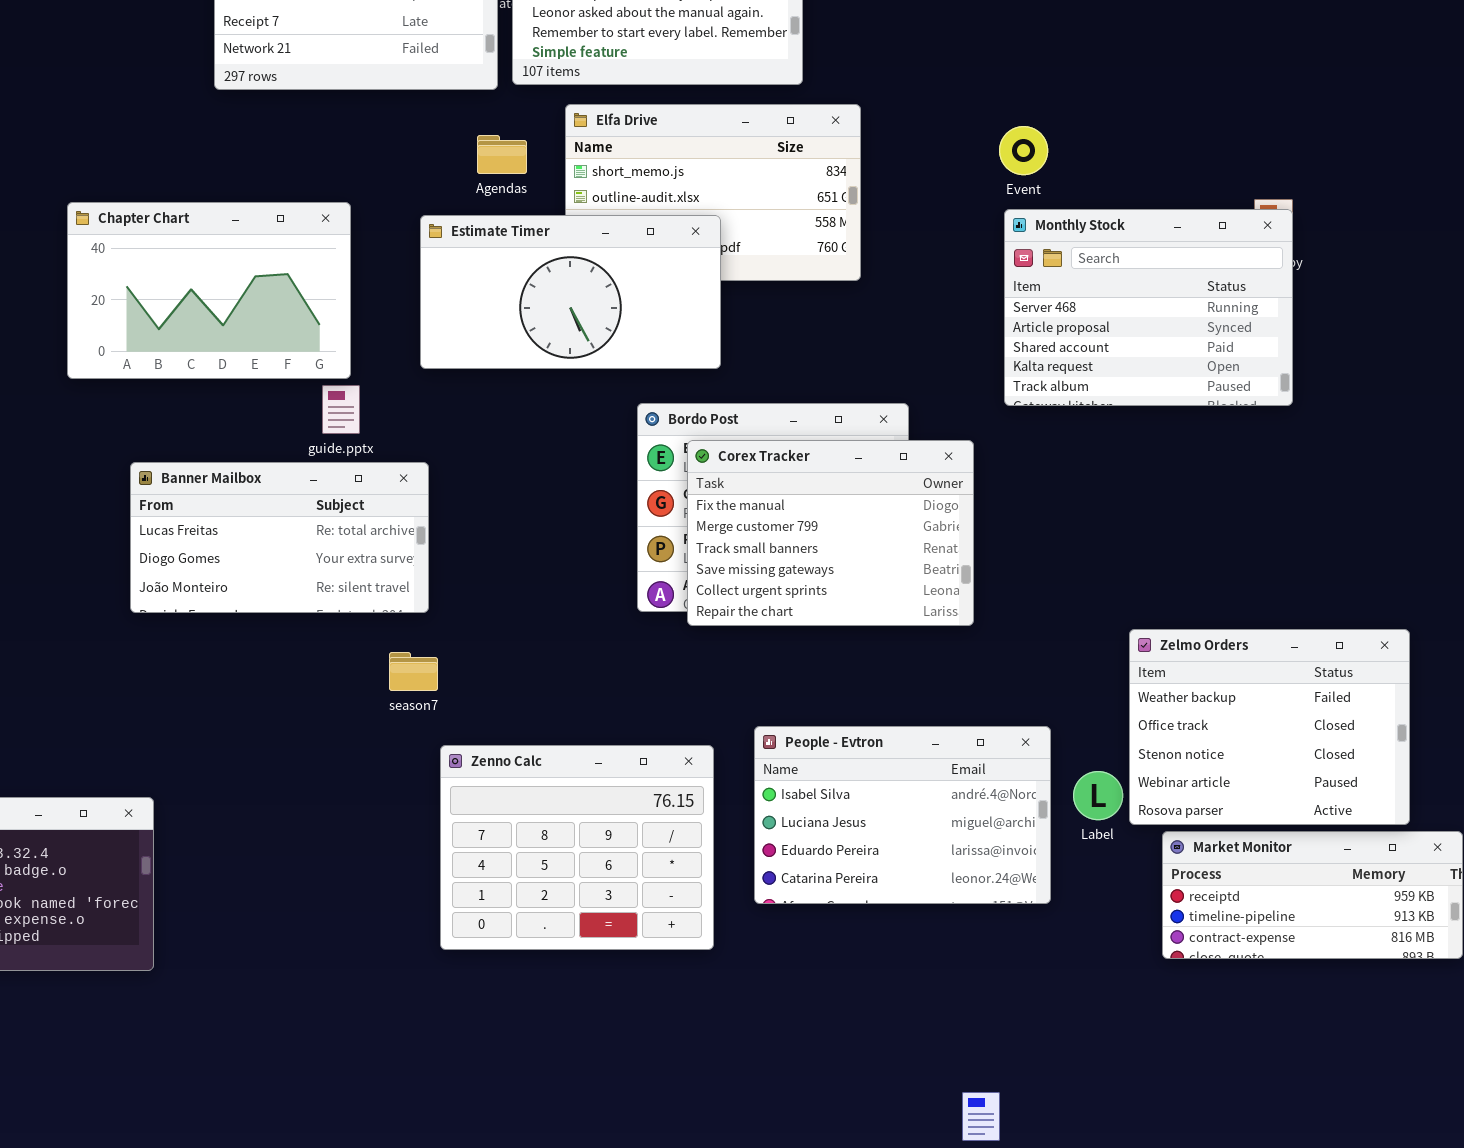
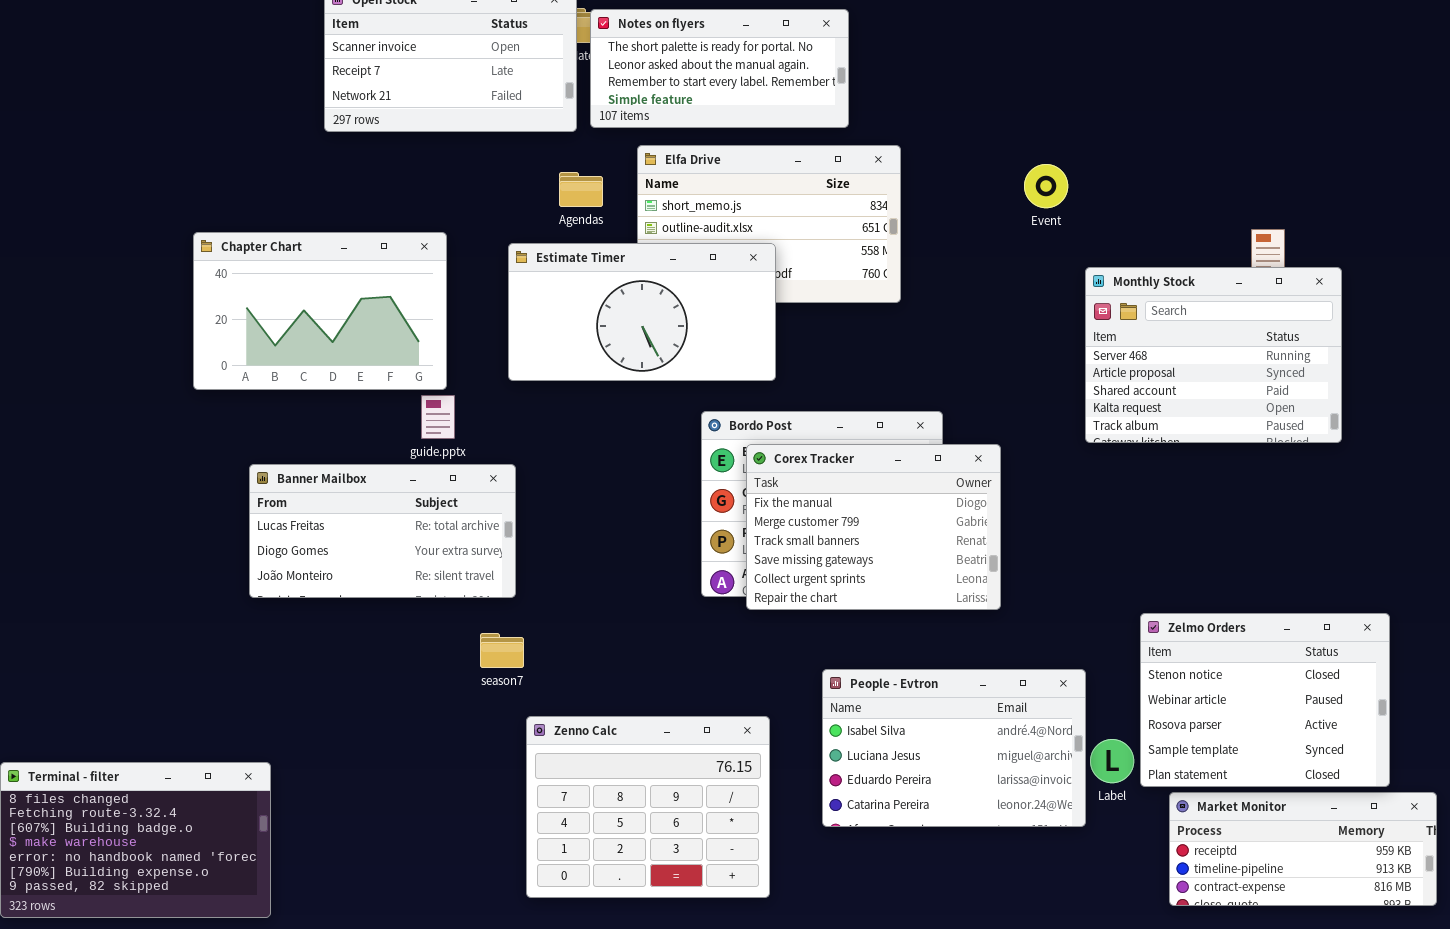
Monthly Stock: [1004,209,1293,406] -> [1085,267,1342,443], moved
Zelmo Orders: [1129,629,1410,825] -> [1140,613,1390,787], scrolled down 2 rows
People - Evtron: [754,726,1051,904] -> [822,669,1086,827], moved

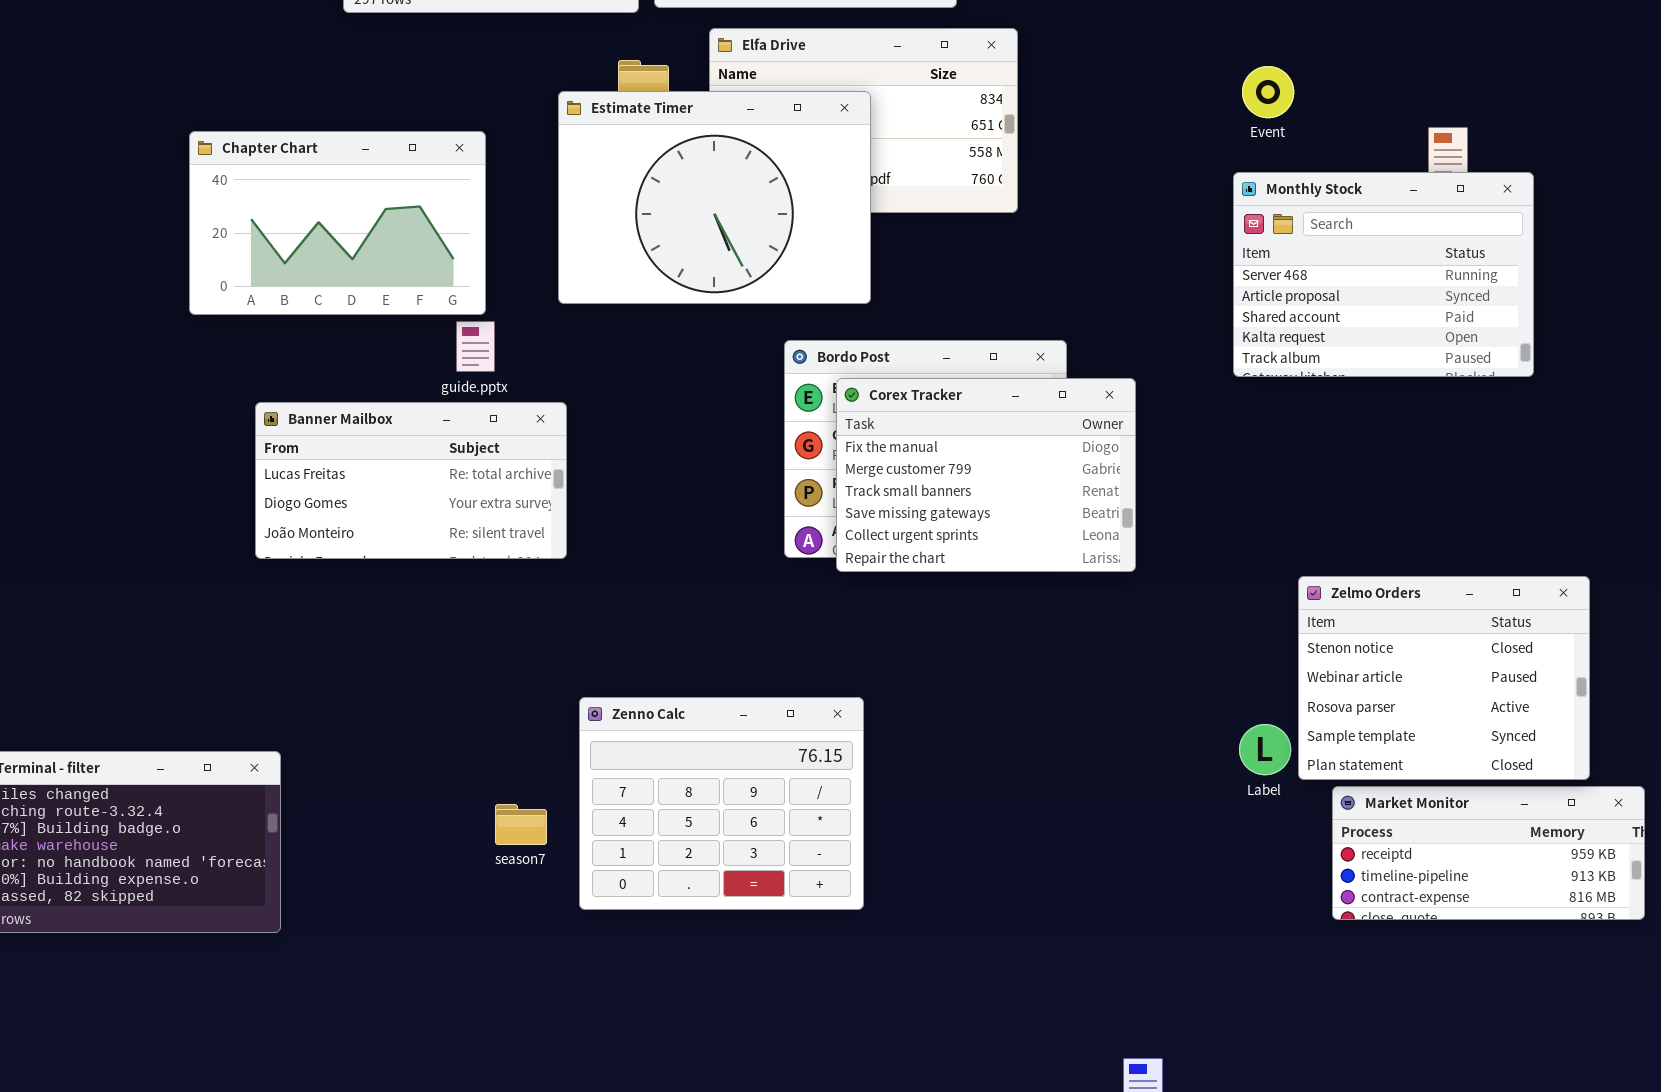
Event: [1024,164,1068,208] -> [1242,66,1294,118], moved
Estimate Timer: [508,243,776,381] -> [558,91,871,304], resized
season7: [480,633,524,668] -> [495,804,547,845], moved
People - Evtron: [822,669,1086,827] -> none, closed

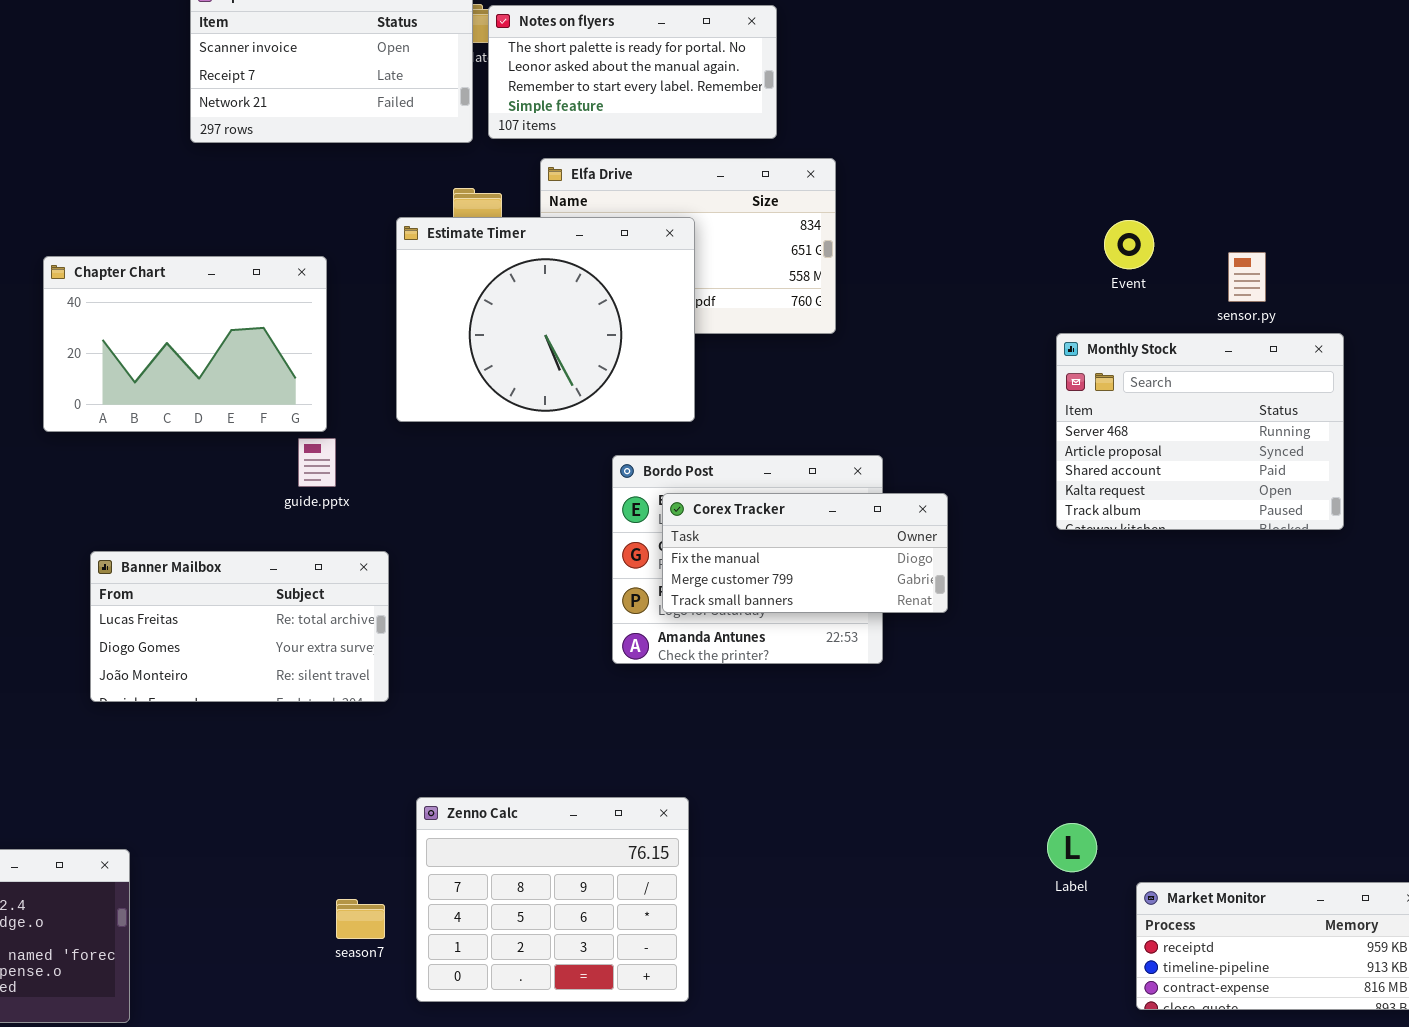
Event: [1242,66,1294,118] -> [1104,220,1154,269], moved
Monthly Stock: [1233,172,1534,377] -> [1056,333,1344,530], moved
Corex Tracker: [836,378,1136,572] -> [662,493,948,613], resized
Banner Mailbox: [255,402,567,559] -> [90,551,389,702], moved
Zelmo Orders: [1298,576,1590,780] -> none, closed

